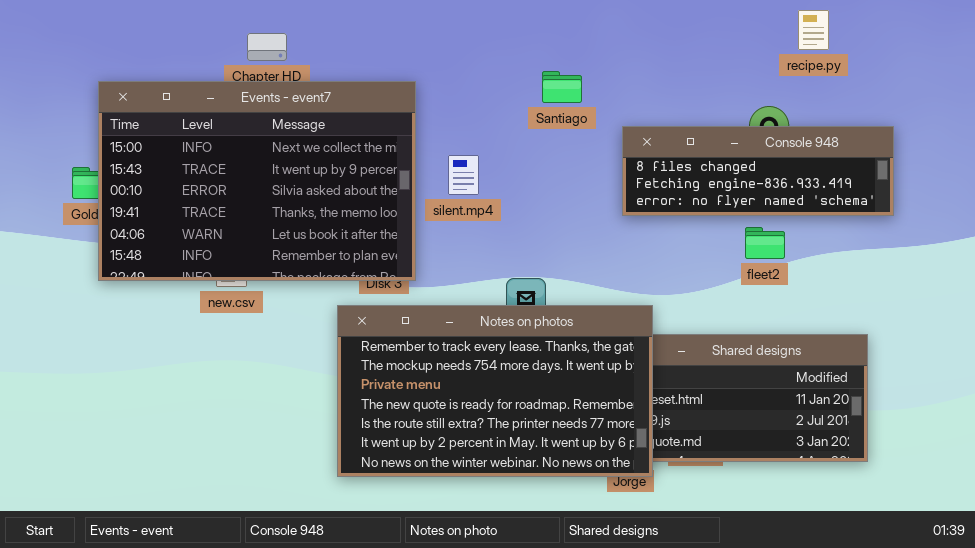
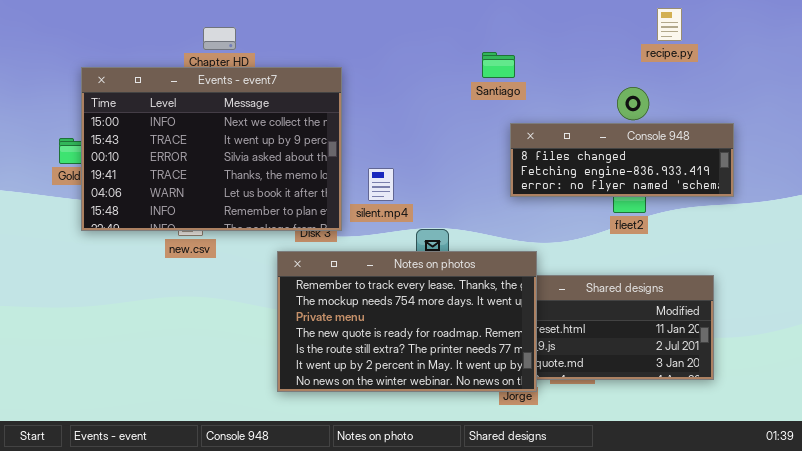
Santiago: [542,71,582,103] -> [482,52,515,78], moved
Console 948: [622,126,894,216] -> [510,123,734,197], moved
silent.mp4: [448,155,479,195] -> [368,168,394,201], moved

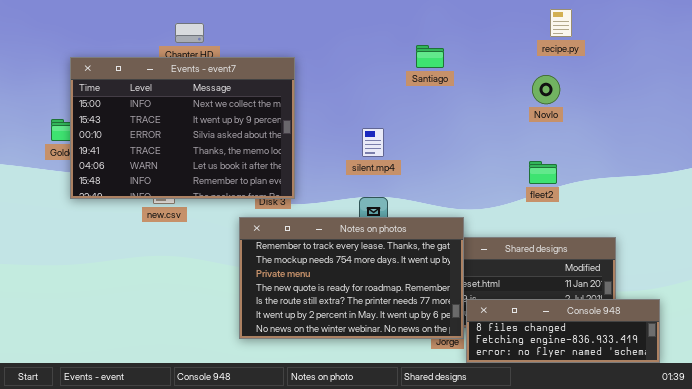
recipe.py: [657,8,682,41] -> [550,9,572,37], moved
Console 948: [510,123,734,197] -> [466,299,660,363], moved
silent.mp4: [368,168,394,201] -> [362,128,384,157], moved

